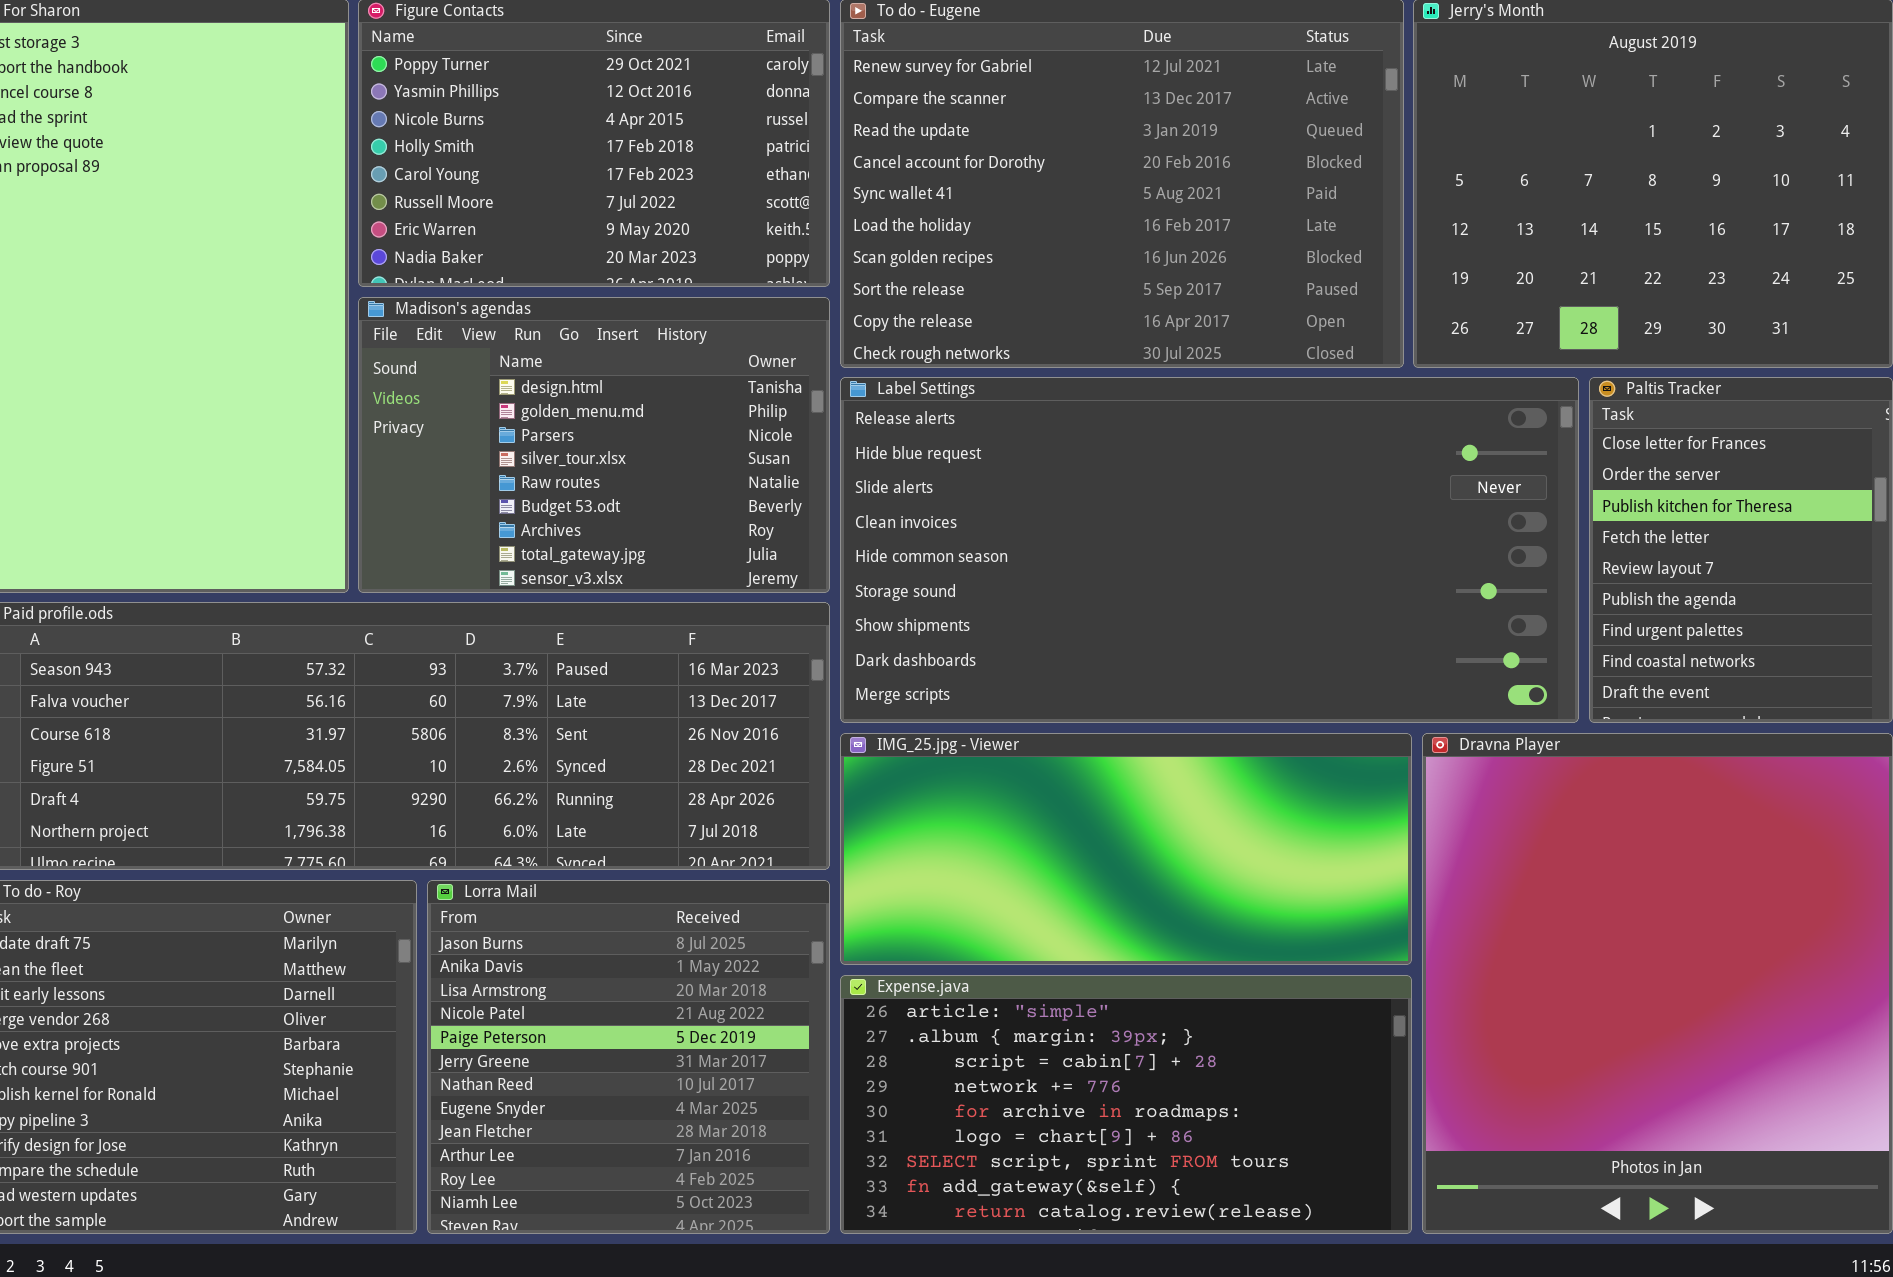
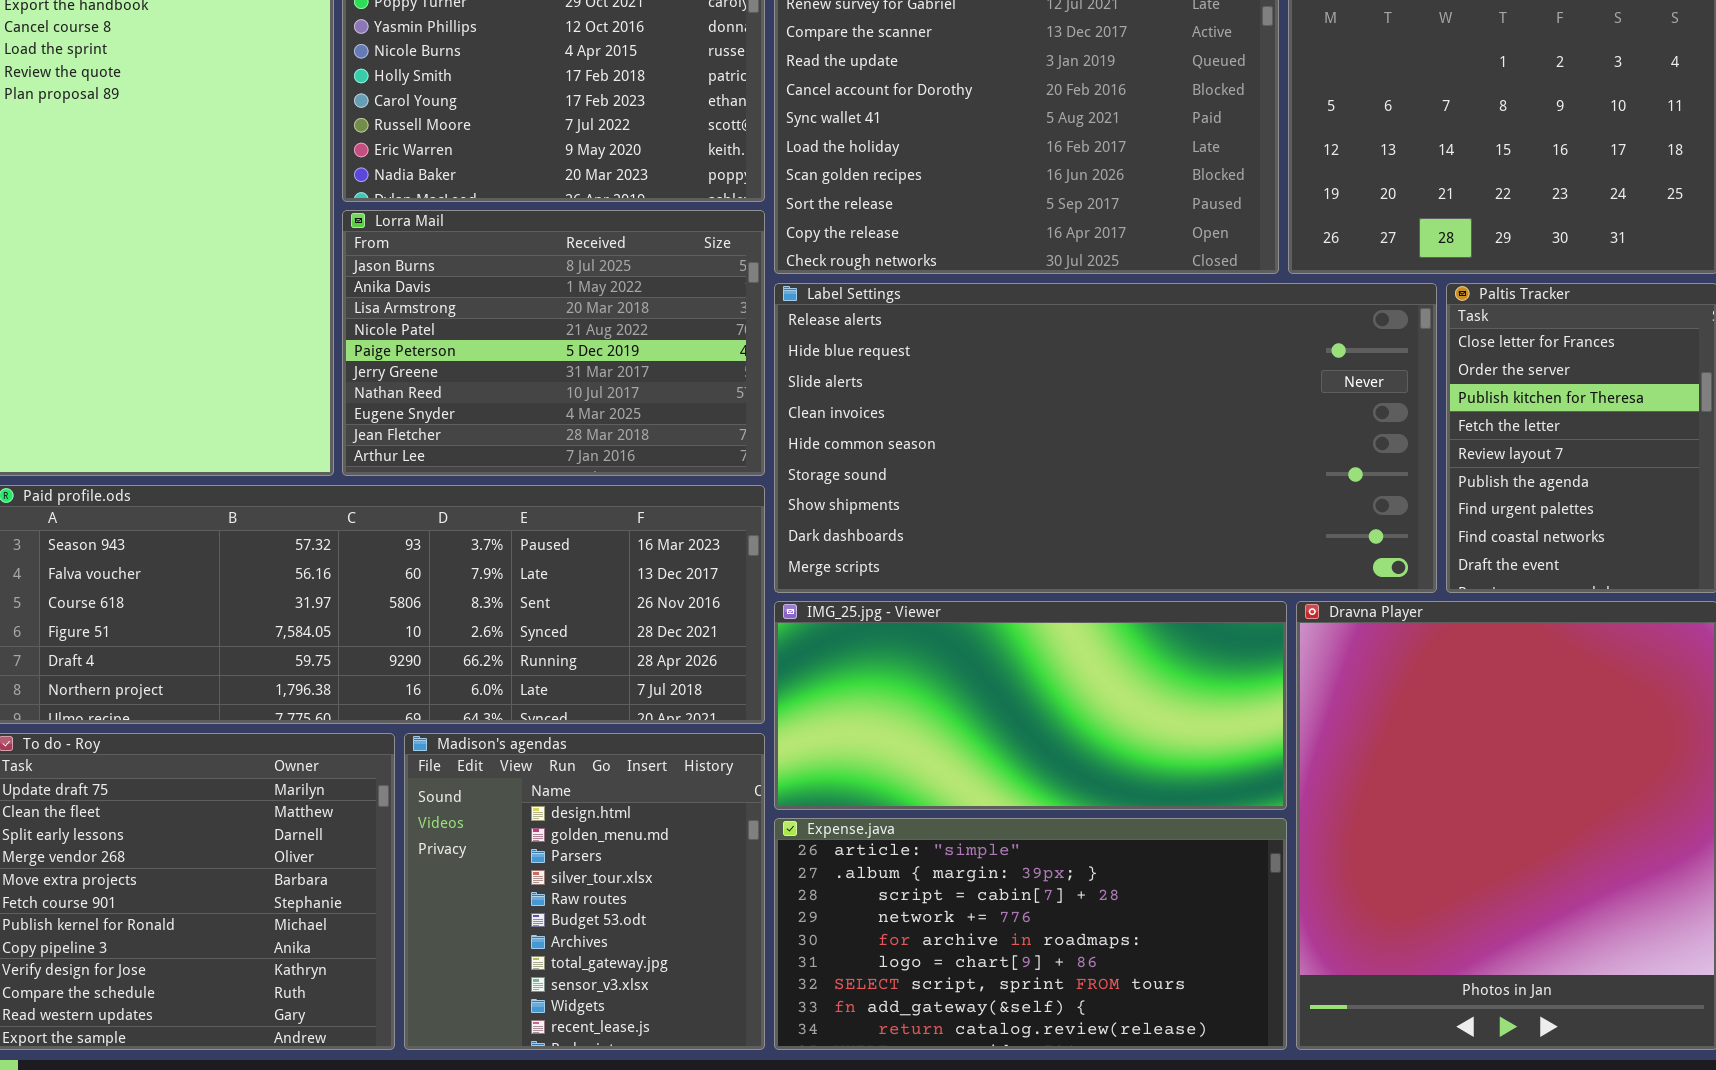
Madison's agendas: [358,297,830,593] -> [404,733,765,1050], moved, resized
Lorra Mail: [427,880,830,1234] -> [342,210,765,476], moved, resized

